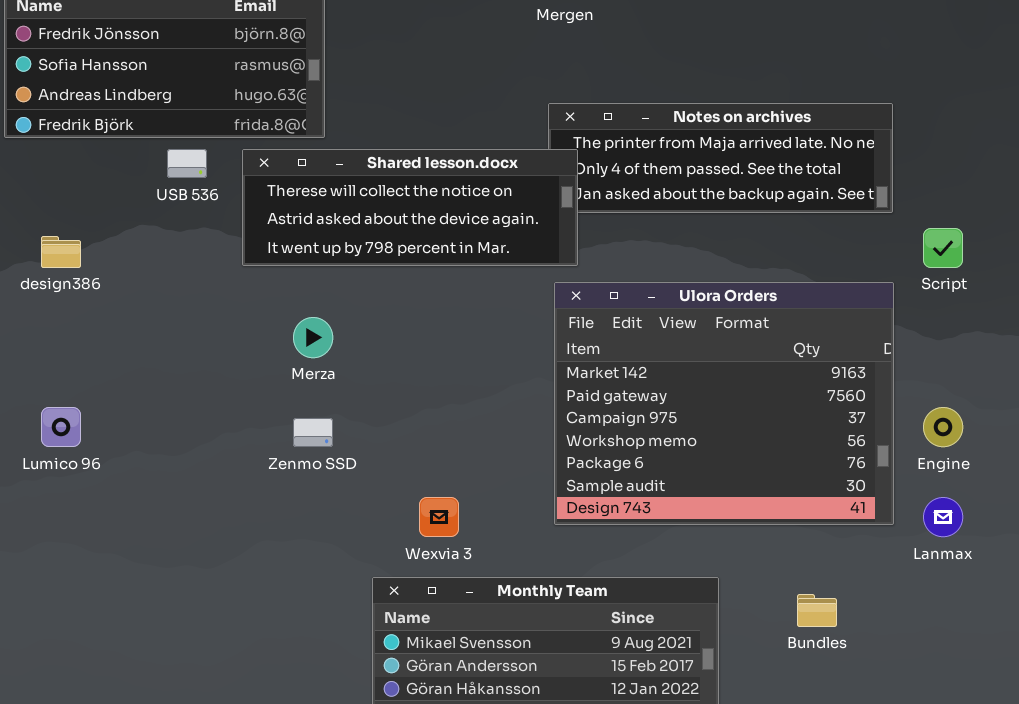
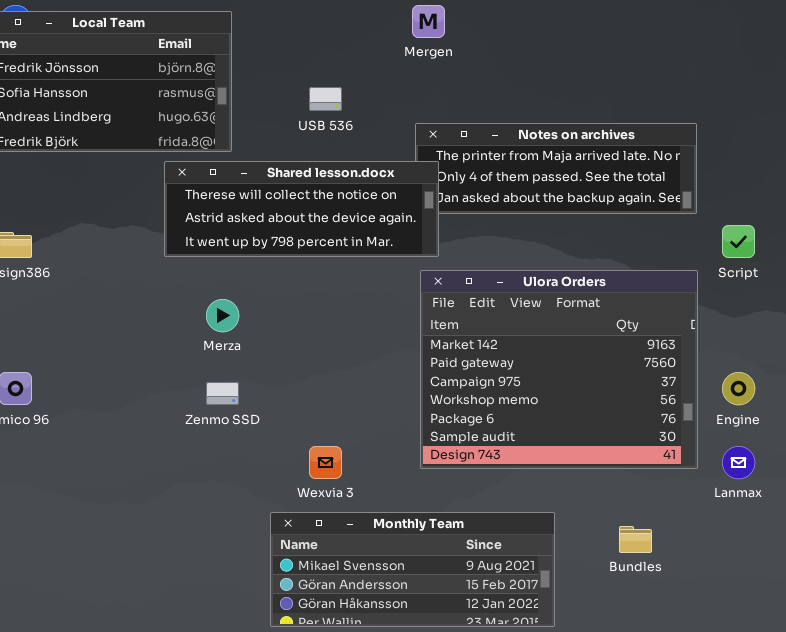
USB 536: [167,149,207,178] -> [309,87,342,111], moved

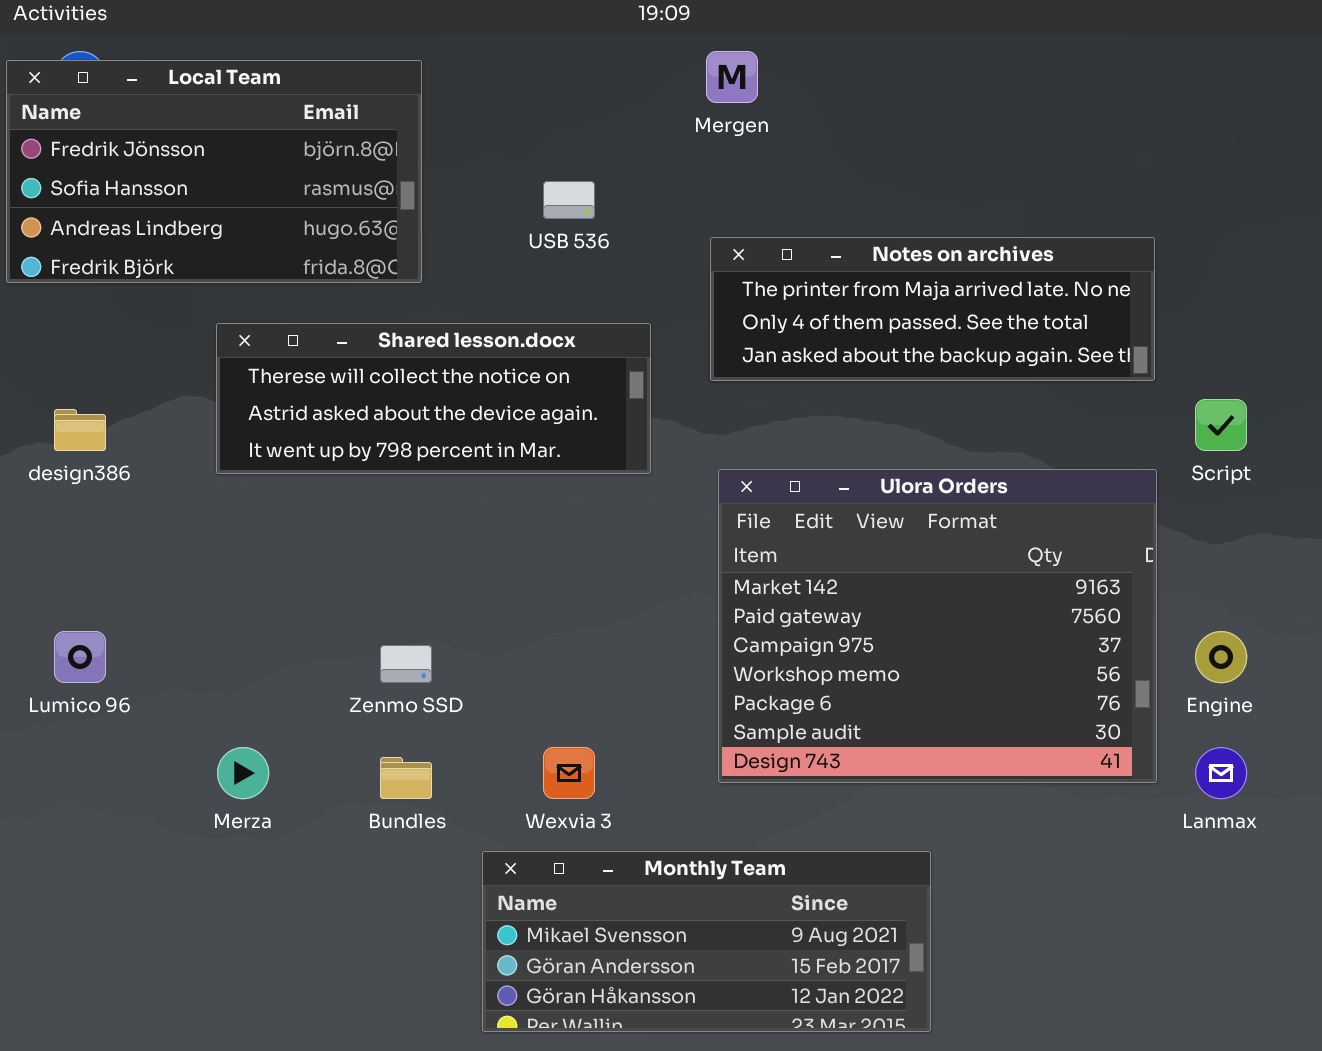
Shared lesson.docx: [164,161,439,257] -> [216,323,651,474], moved
Merza: [206,299,239,332] -> [217,747,269,799], moved
Bundles: [619,526,652,553] -> [380,757,432,799], moved

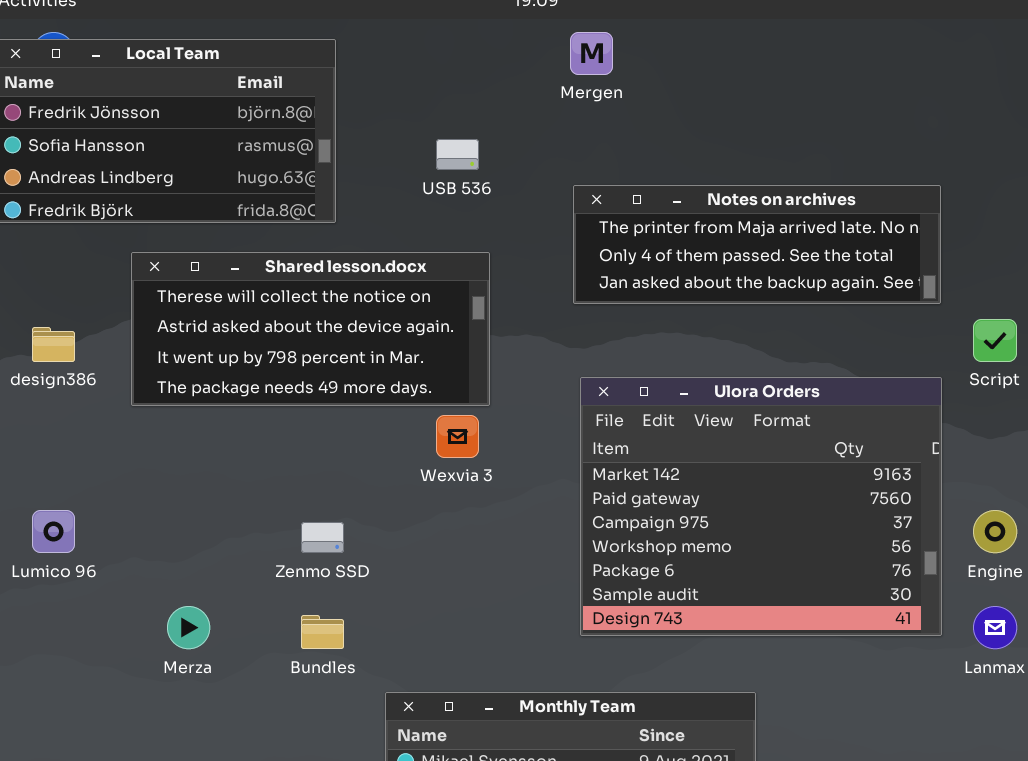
Shared lesson.docx: [216,323,651,474] -> [131,252,490,406], moved, resized
Wexvia 3: [543,747,595,799] -> [436,415,479,458], moved

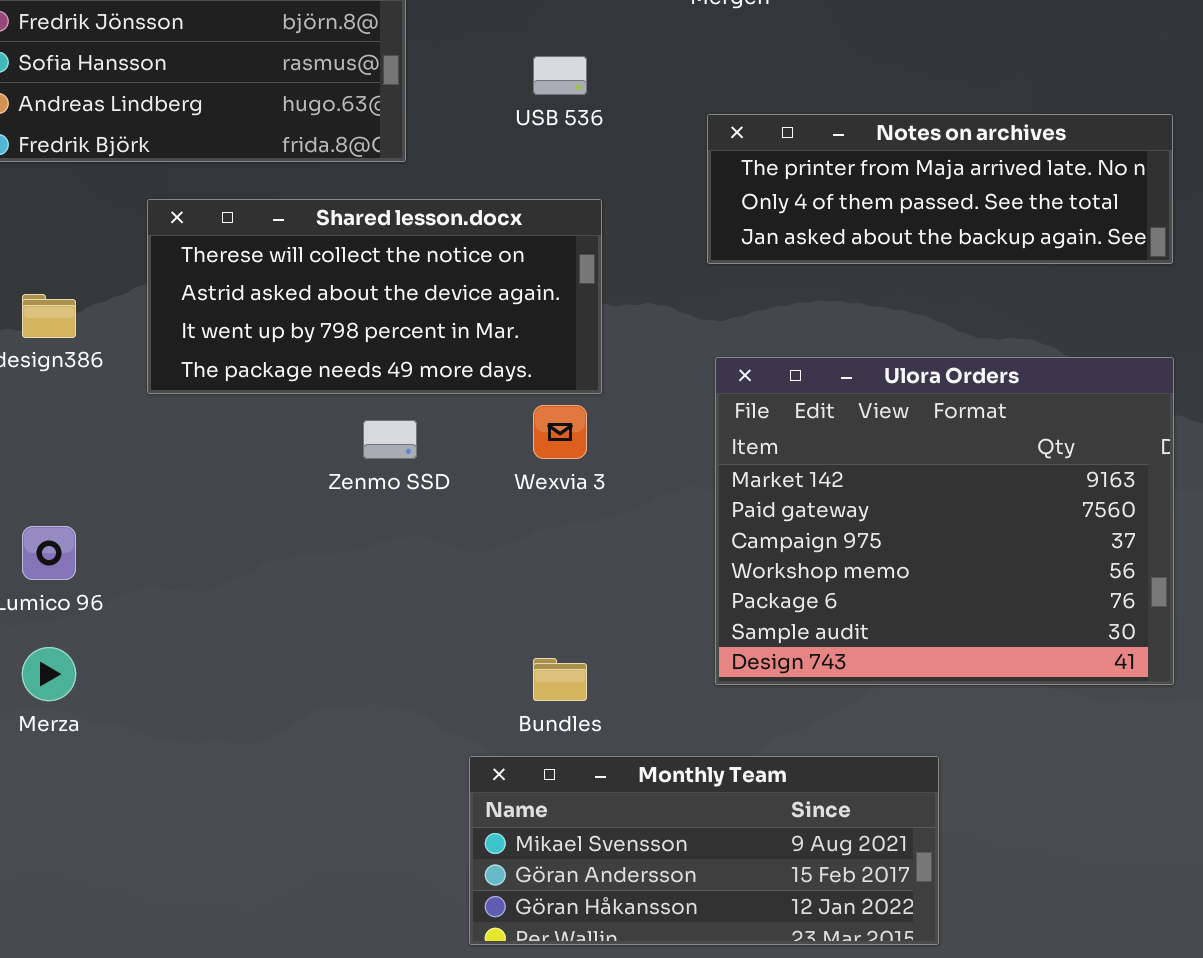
Zenmo SSD: [301,522,344,553] -> [363,420,417,459], moved
Merza: [167,606,210,649] -> [22,647,76,701], moved
Bundles: [301,615,344,649] -> [533,658,587,701], moved

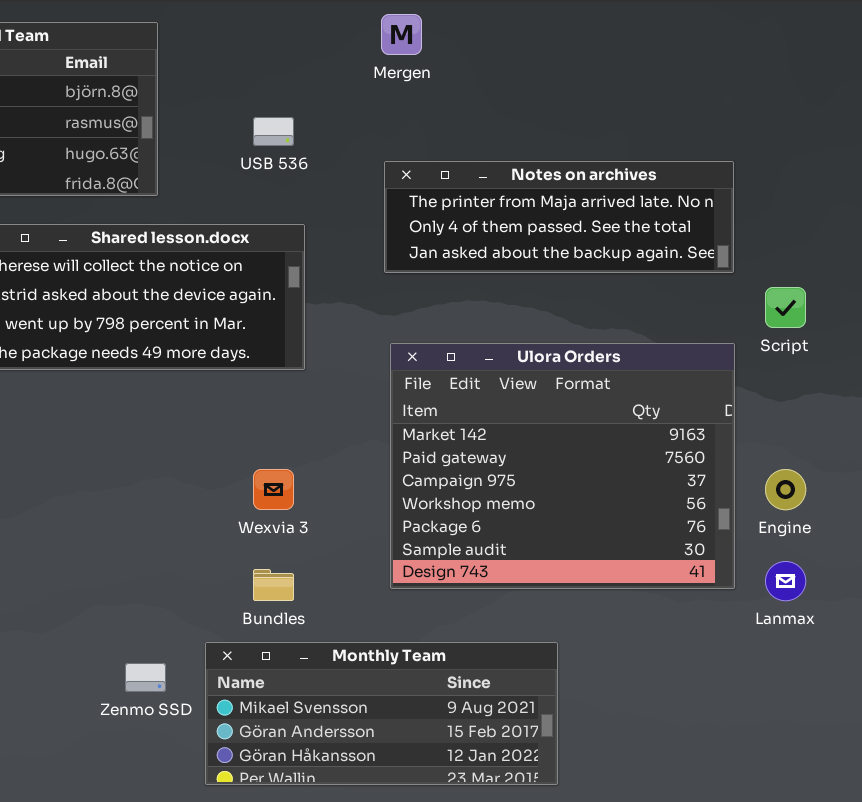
Wexvia 3: [533,405,587,459] -> [253,469,294,510], moved
Zenmo SSD: [363,420,417,459] -> [125,663,166,692], moved

